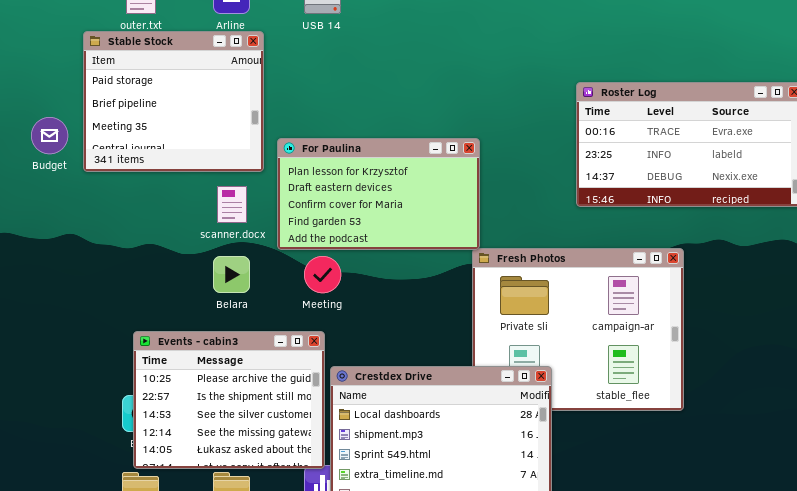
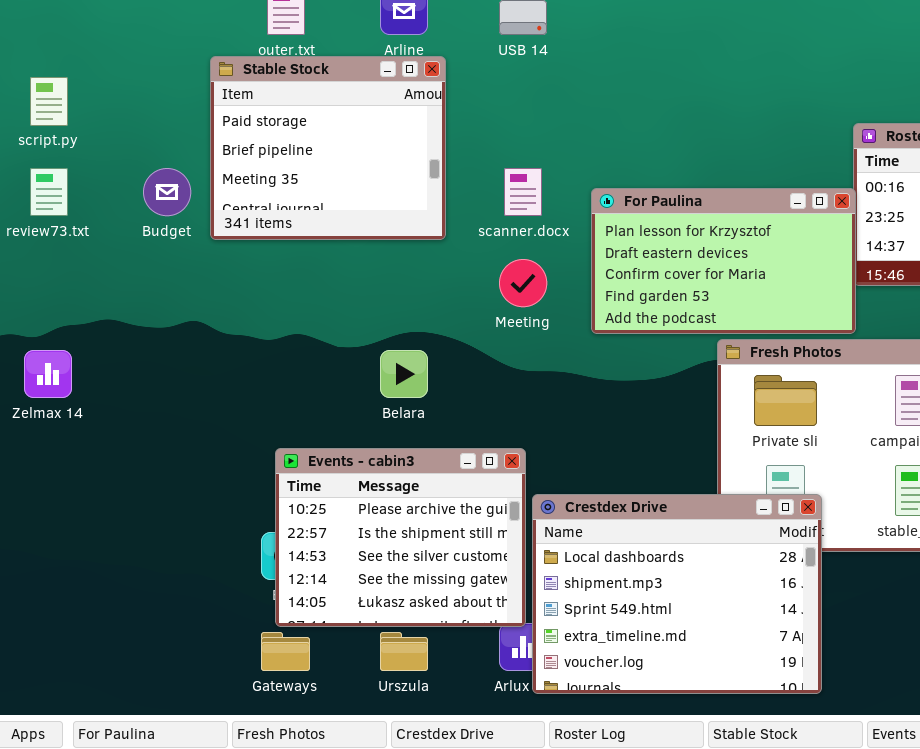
For Paulina: [277,138,480,250] -> [591,188,856,334], moved
scanner.docx: [217,186,247,223] -> [504,168,542,216], moved
Meeting: [304,256,341,293] -> [499,259,547,307], moved

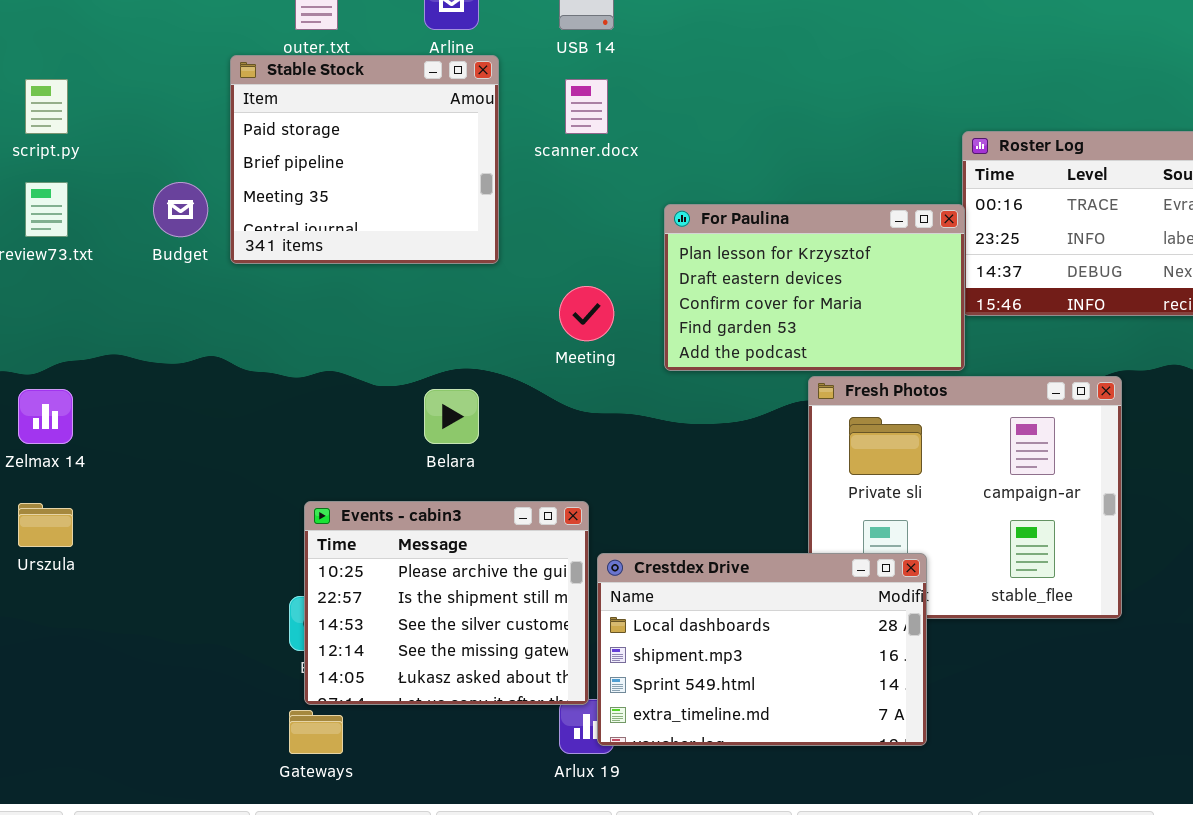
scanner.docx: [504,168,542,216] -> [565,79,608,134], moved
Crestdex Drive: [532,494,822,694] -> [597,553,927,746], resized
Urszula: [380,632,428,671] -> [18,503,73,547], moved

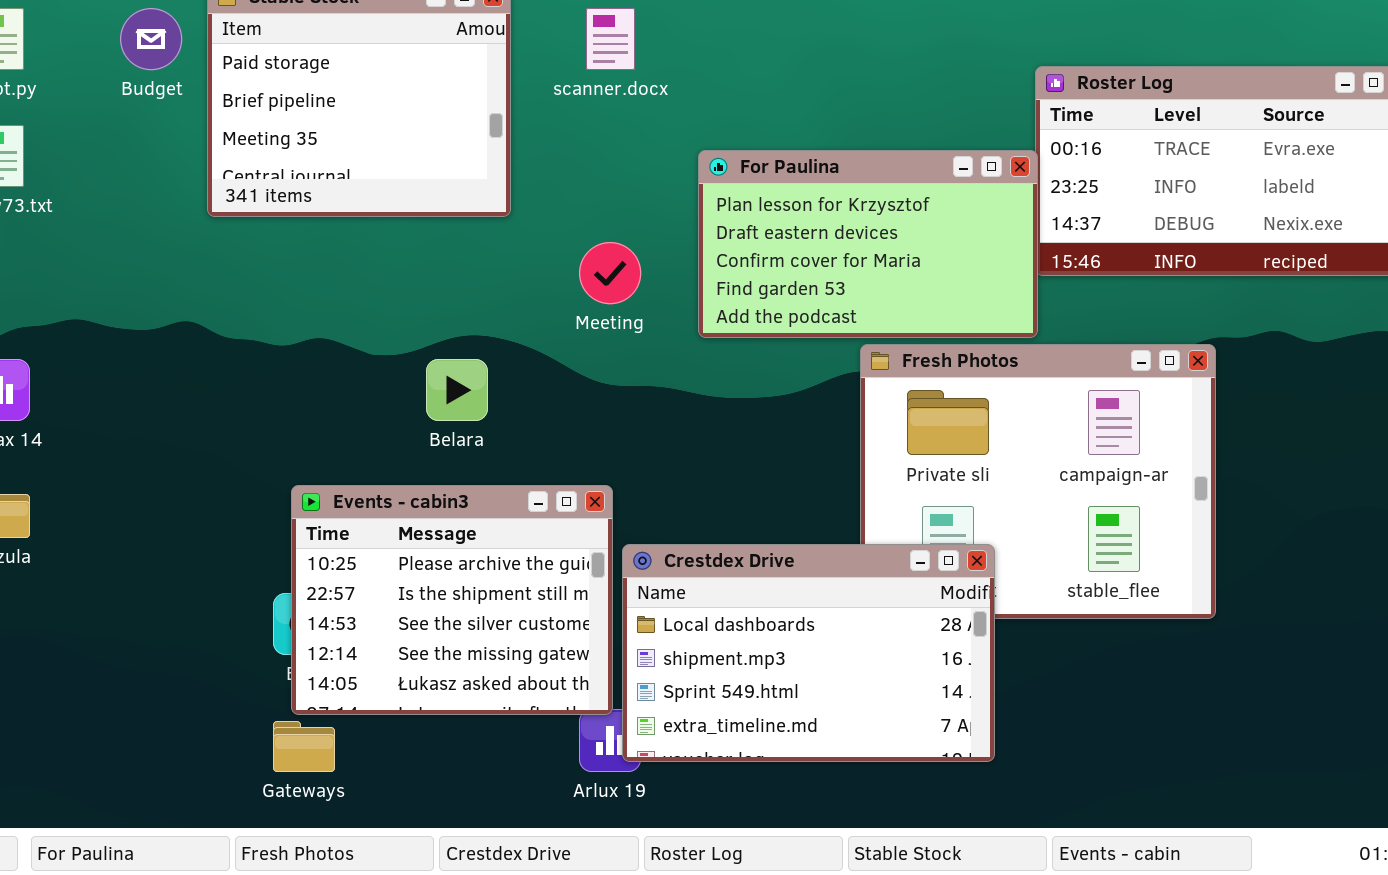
Budget: [153,182,208,237] -> [120,8,182,70], moved

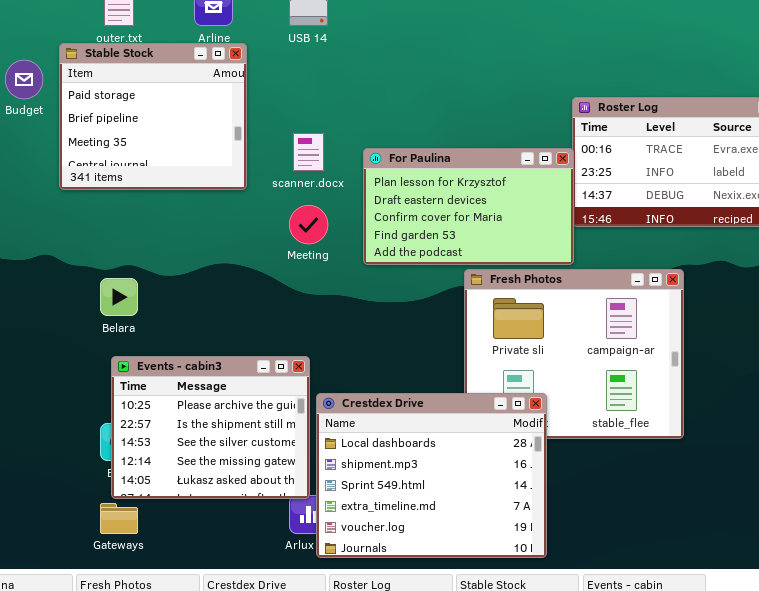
scanner.docx: [586,8,635,70] -> [293,133,324,171], moved
Belara: [426,359,488,421] -> [100,278,138,316], moved
Crestdex Drive: [622,544,995,762] -> [316,393,547,558], resized

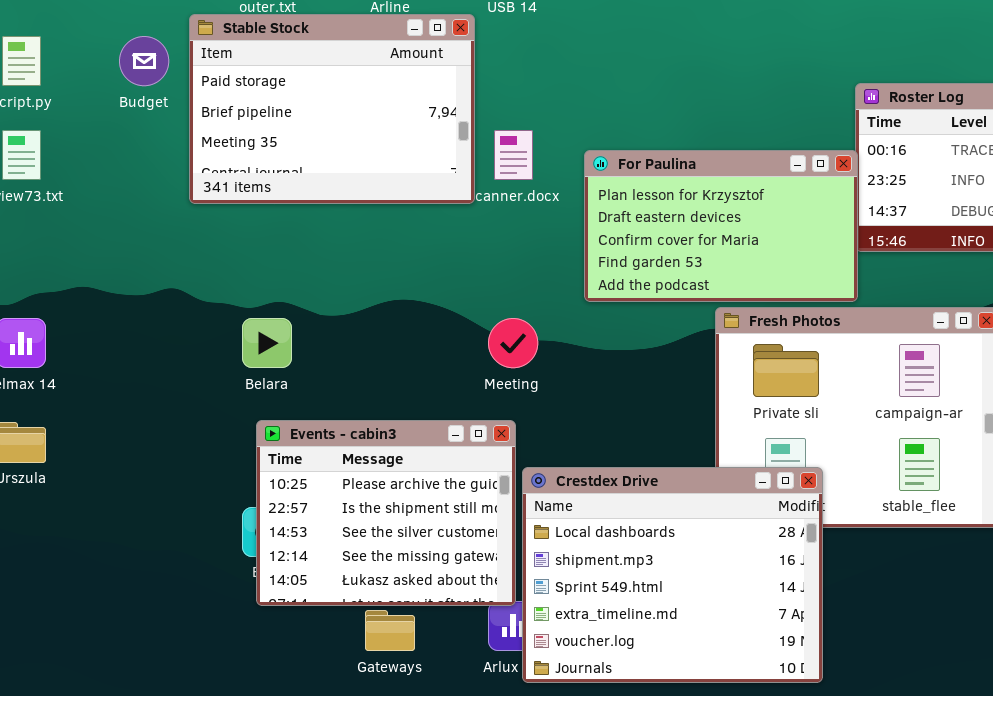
Stable Stock: [59,43,247,190] -> [189,14,475,204], resized
Meeting: [289,205,328,244] -> [488,318,538,368], moved
Gateways: [100,503,138,534] -> [365,610,415,651], moved

